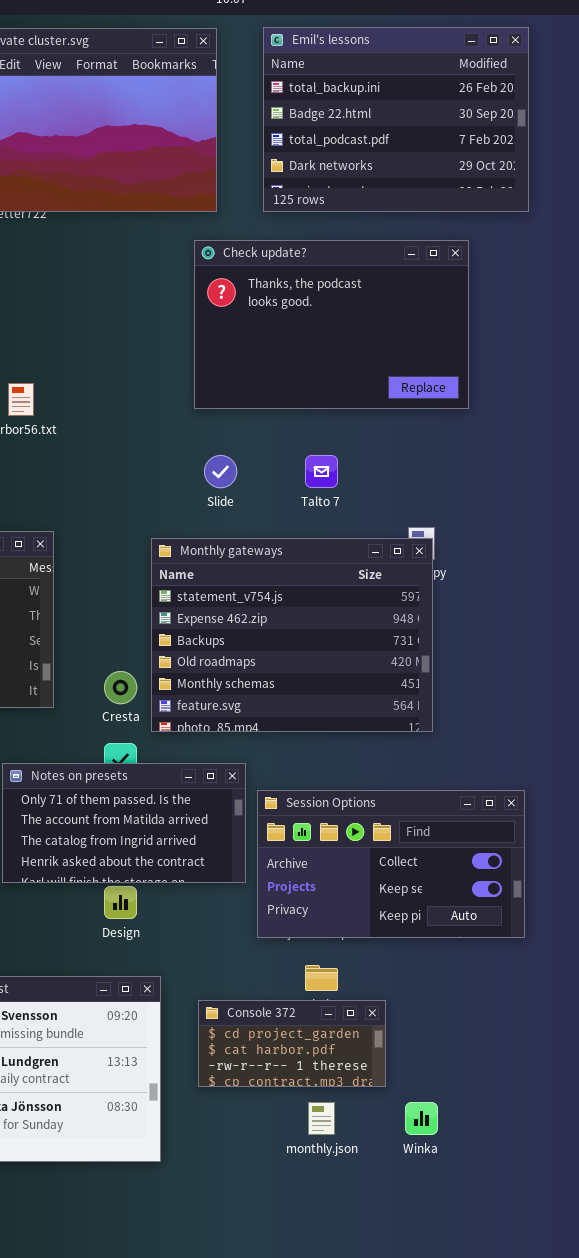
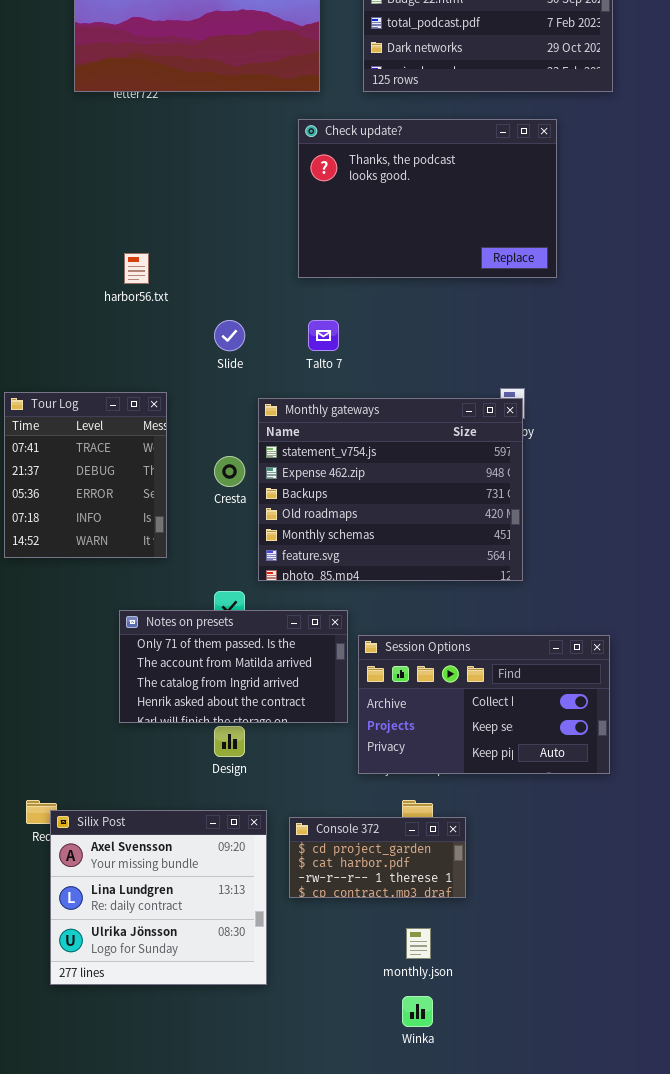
Slide: [204,455,237,488] -> [214,320,245,351], moved
Talto 7: [305,455,338,488] -> [308,320,339,351], moved
Cresta: [104,671,137,704] -> [214,456,245,487], moved
Console 372: [198,1000,386,1087] -> [289,817,466,898], moved
Winka: [405,1102,438,1135] -> [402,996,433,1027], moved

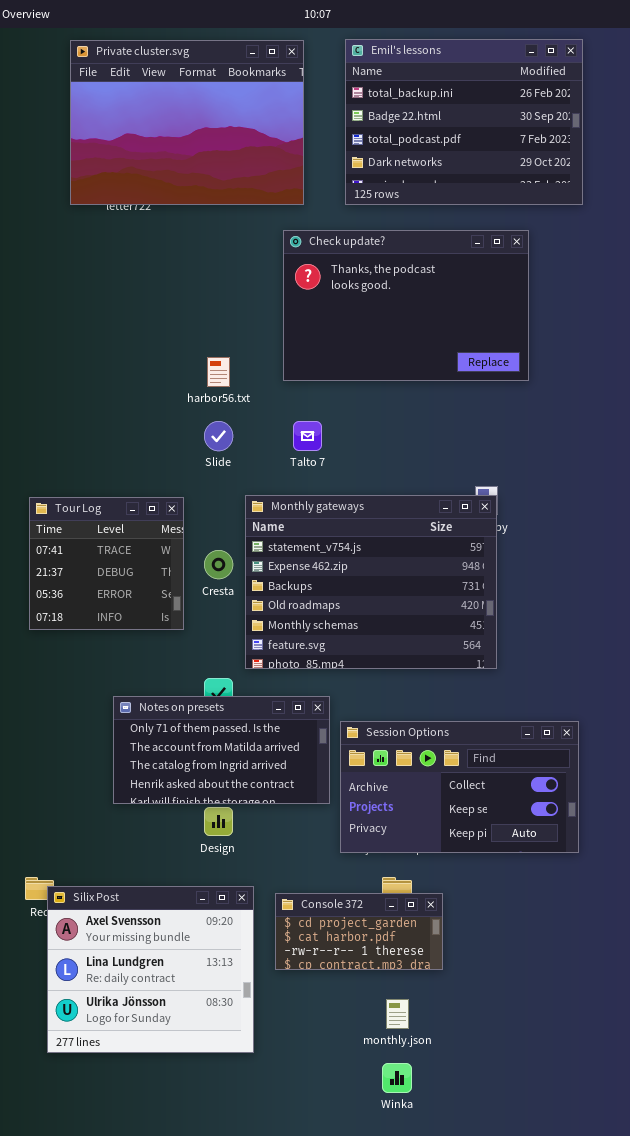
harbor56.txt: [124,253,149,284] -> [207,357,230,387], moved
Tour Log: [4,392,167,558] -> [29,497,184,630], moved, resized

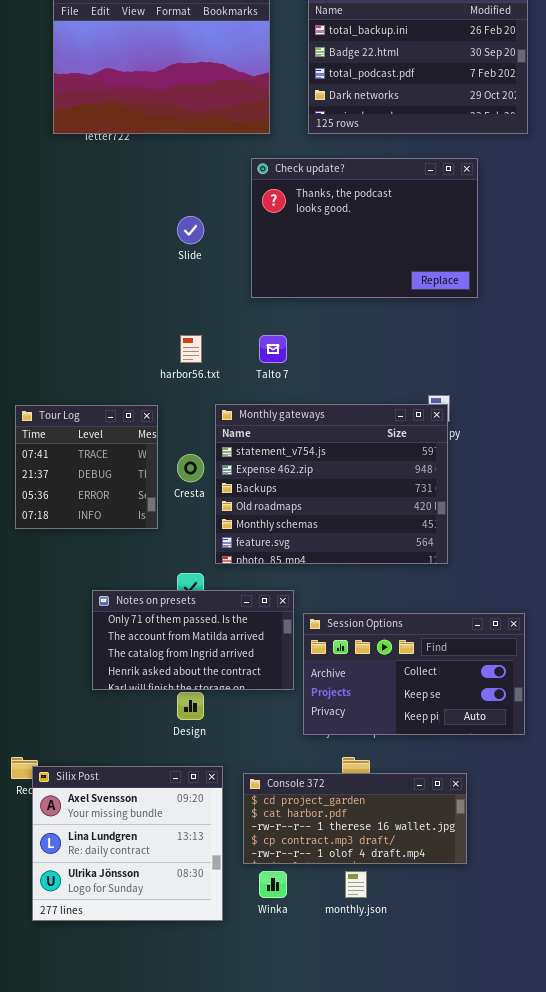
harbor56.txt: [207,357,230,387] -> [180,335,202,363], moved
Slide: [204,421,233,451] -> [177,216,204,244], moved
Console 372: [275,893,443,970] -> [243,773,467,864], resized
Winka: [382,1063,412,1093] -> [259,871,287,898], moved

